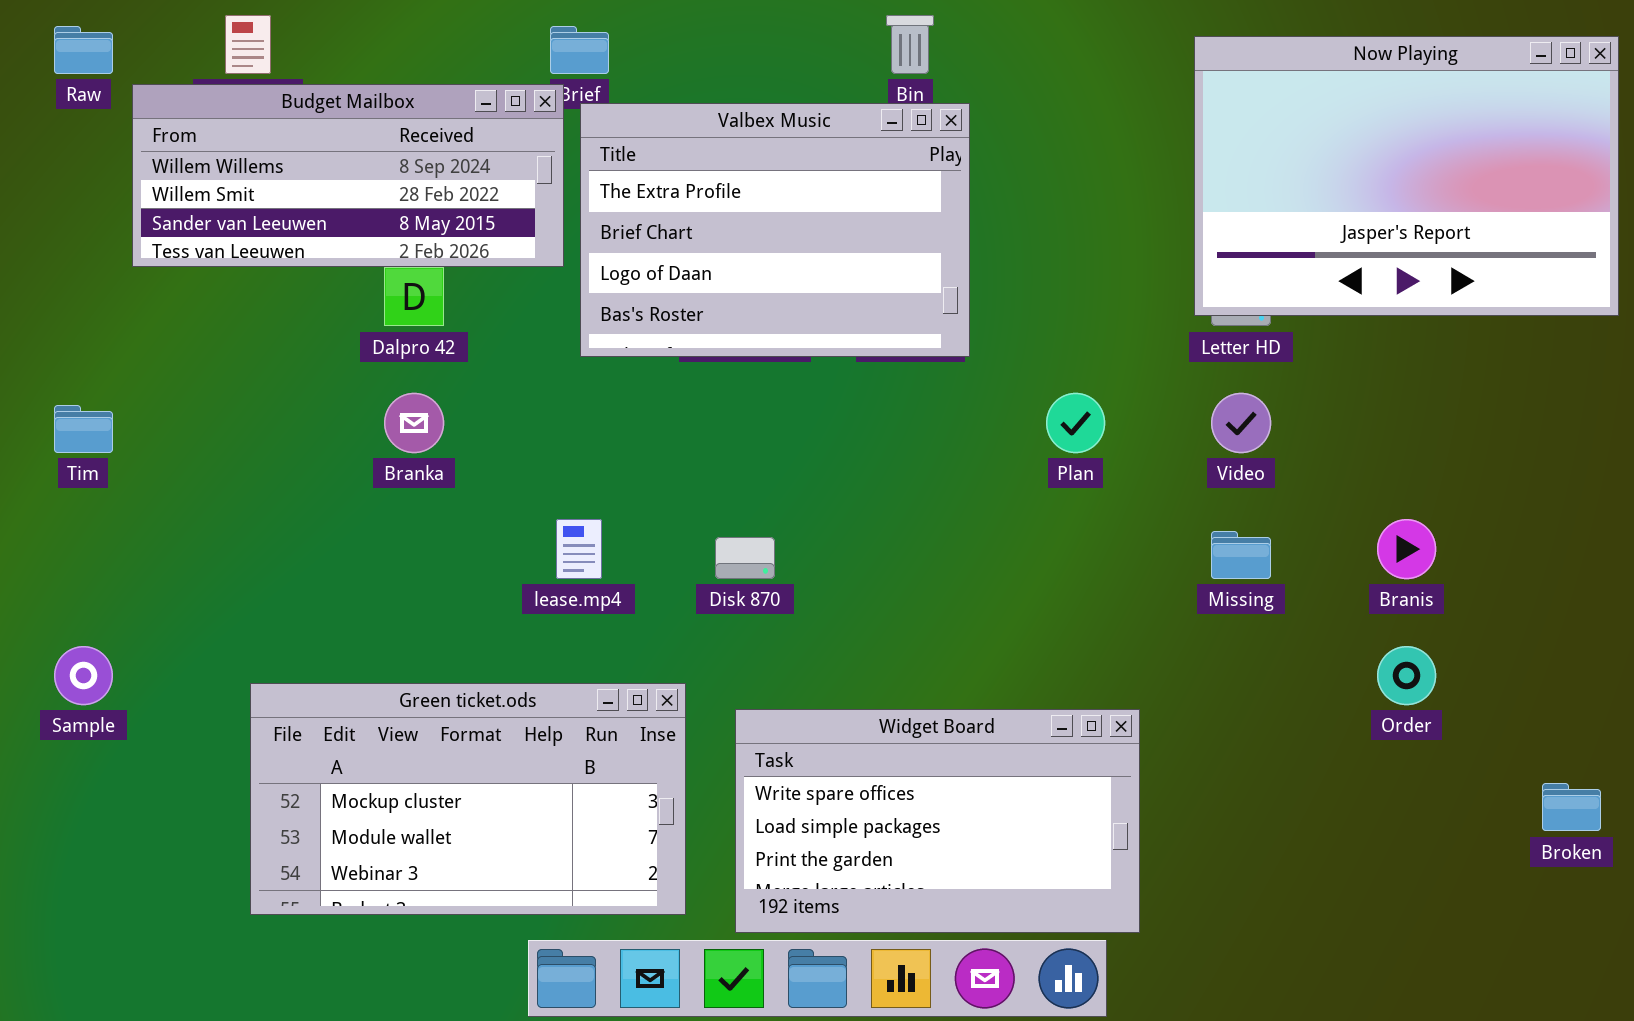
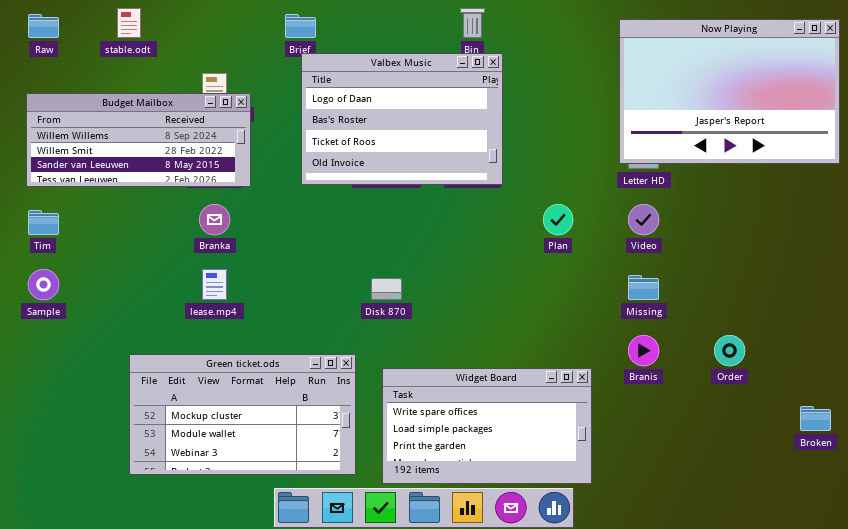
Budget Mailbox: [132,84,564,267] -> [26,93,251,187], moved
Valbex Music: [580,103,970,357] -> [301,53,503,185], scrolled down 2 rows
lease.mp4: [556,519,602,579] -> [202,269,227,300], moved
Branis: [1377,519,1436,579] -> [628,335,659,366], moved
Sample: [54,646,113,705] -> [28,269,59,300], moved

